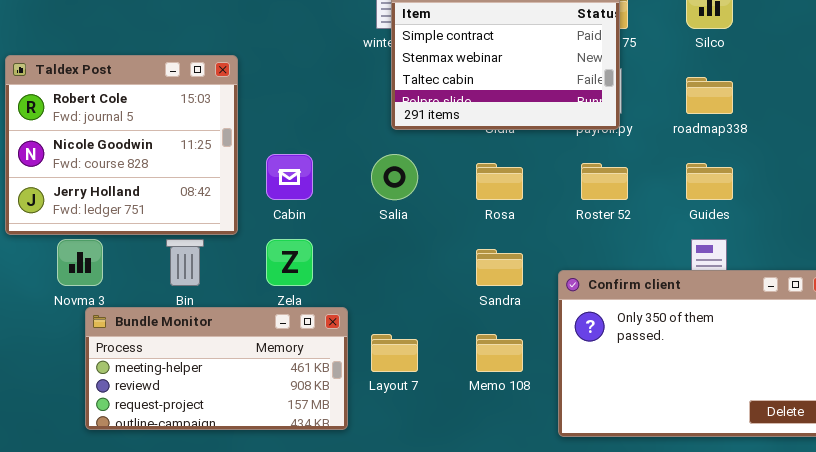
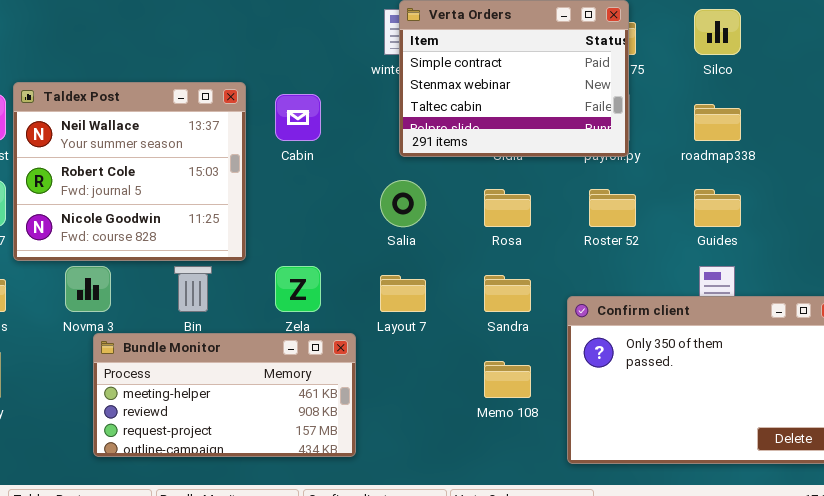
Taldex Post: [5,55,238,235] -> [13,82,246,261], scrolled up 1 row
Cabin: [266,154,313,200] -> [275,94,321,141], moved
Layout 7: [371,334,418,372] -> [380,275,426,312], moved

